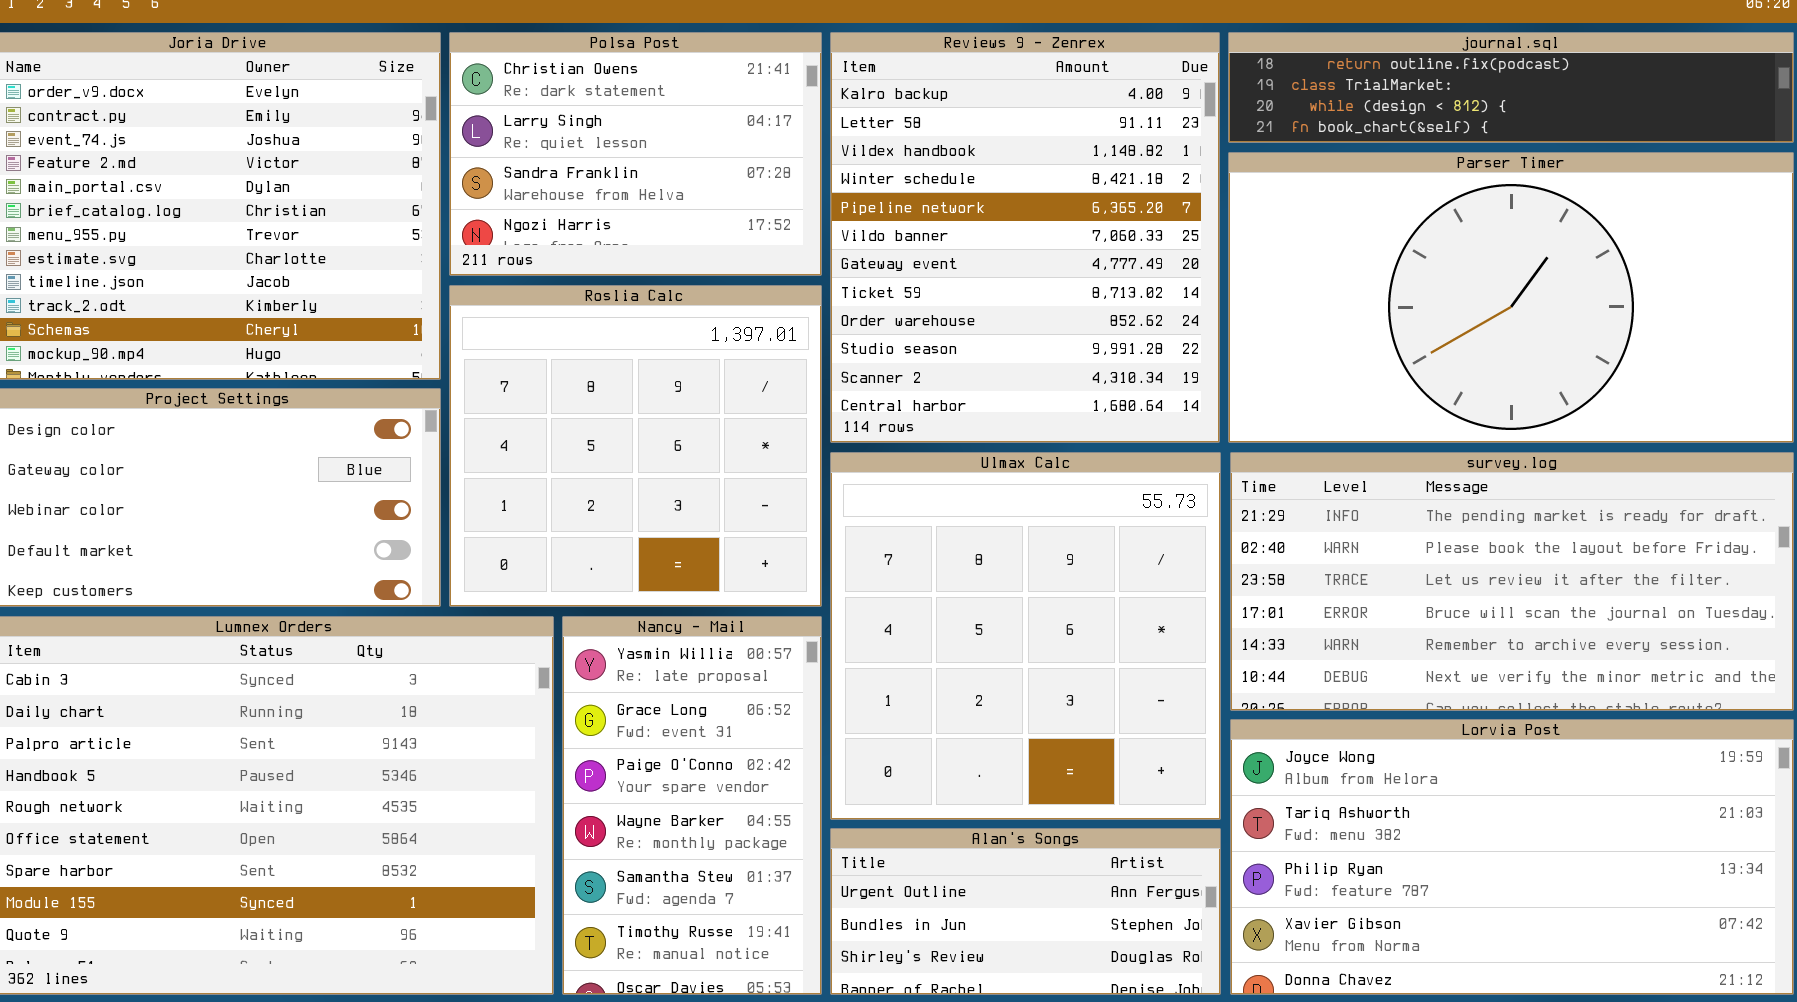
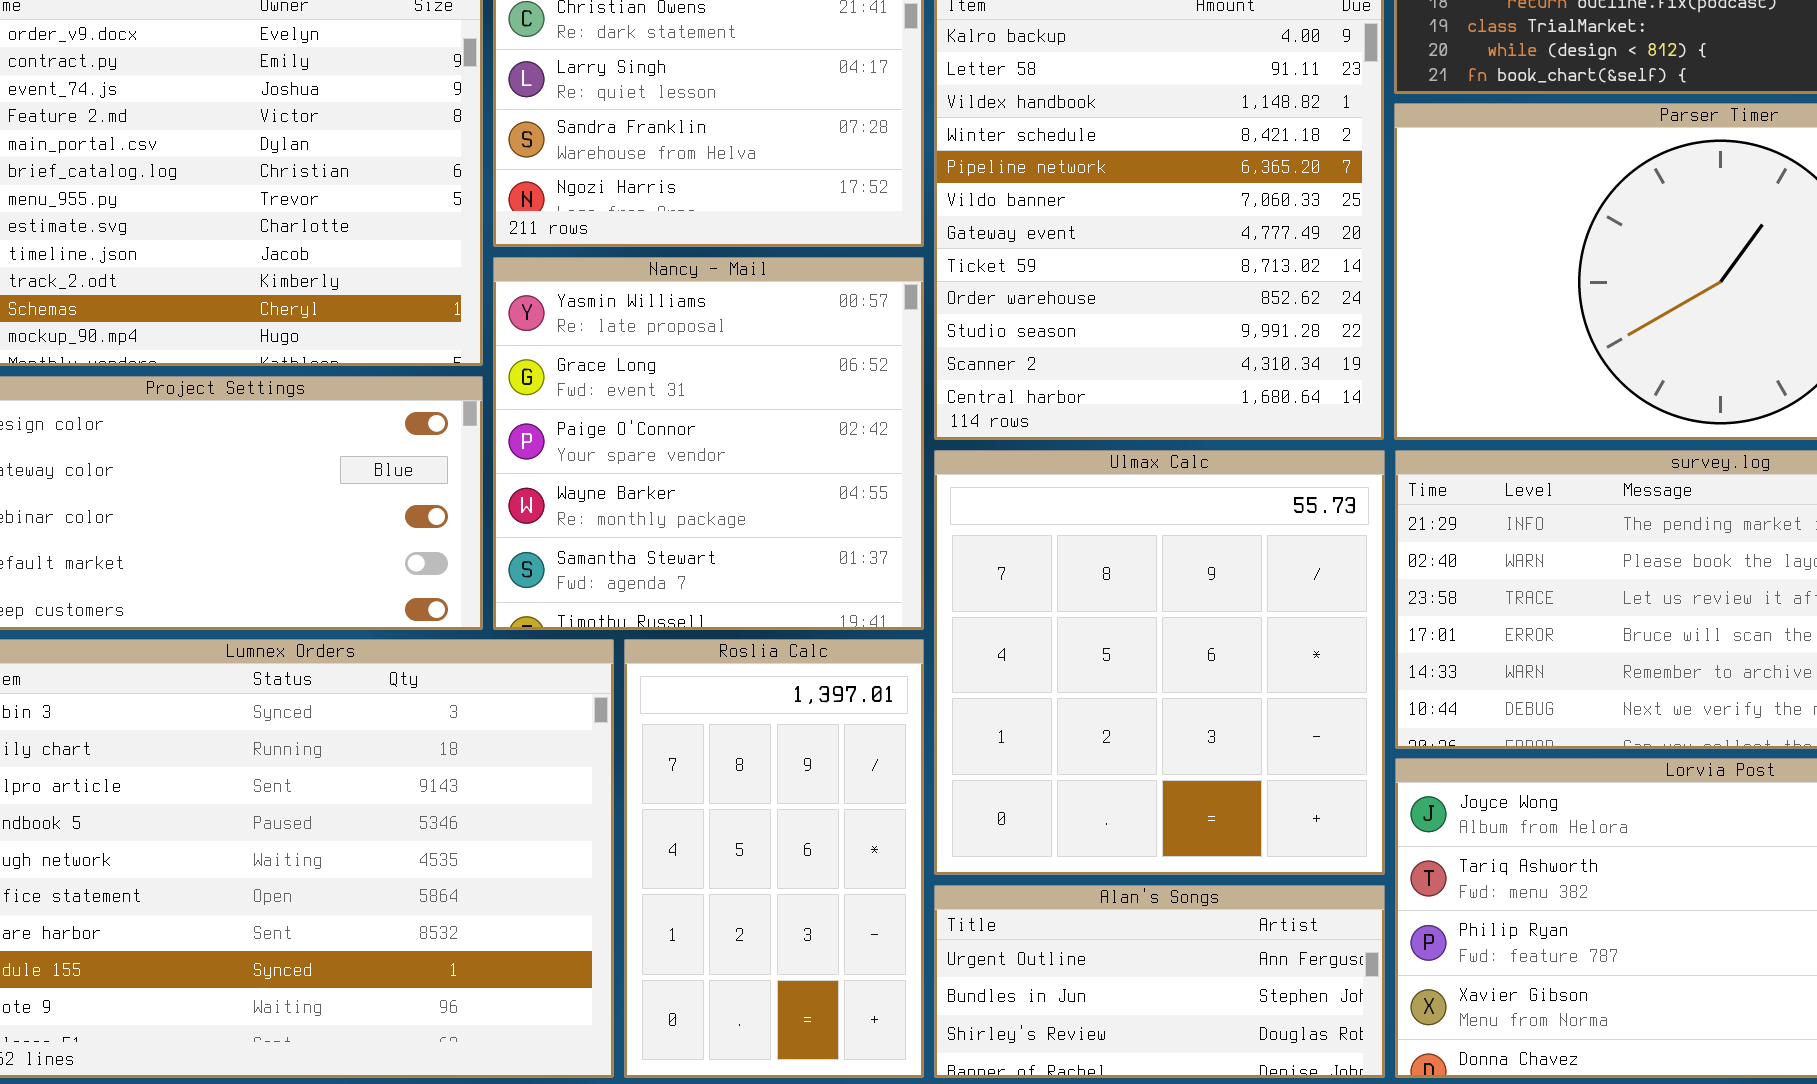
Roslia Calc: [449,285,822,607] -> [624,639,924,1078], moved, resized
Nancy - Mail: [562,616,822,995] -> [493,257,924,630], moved, resized

